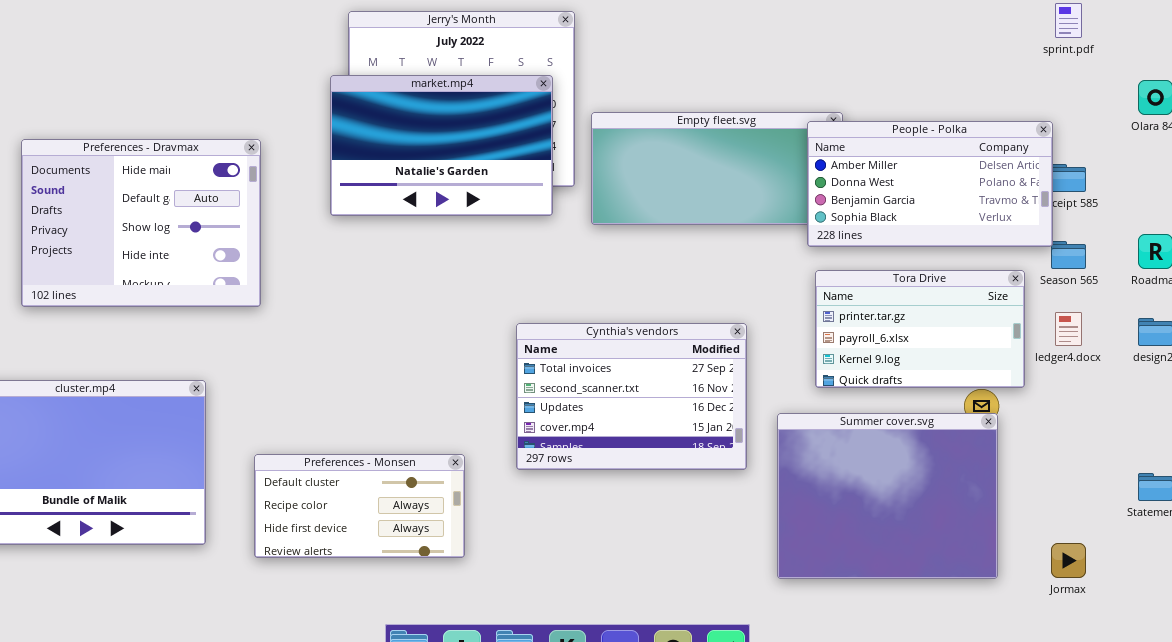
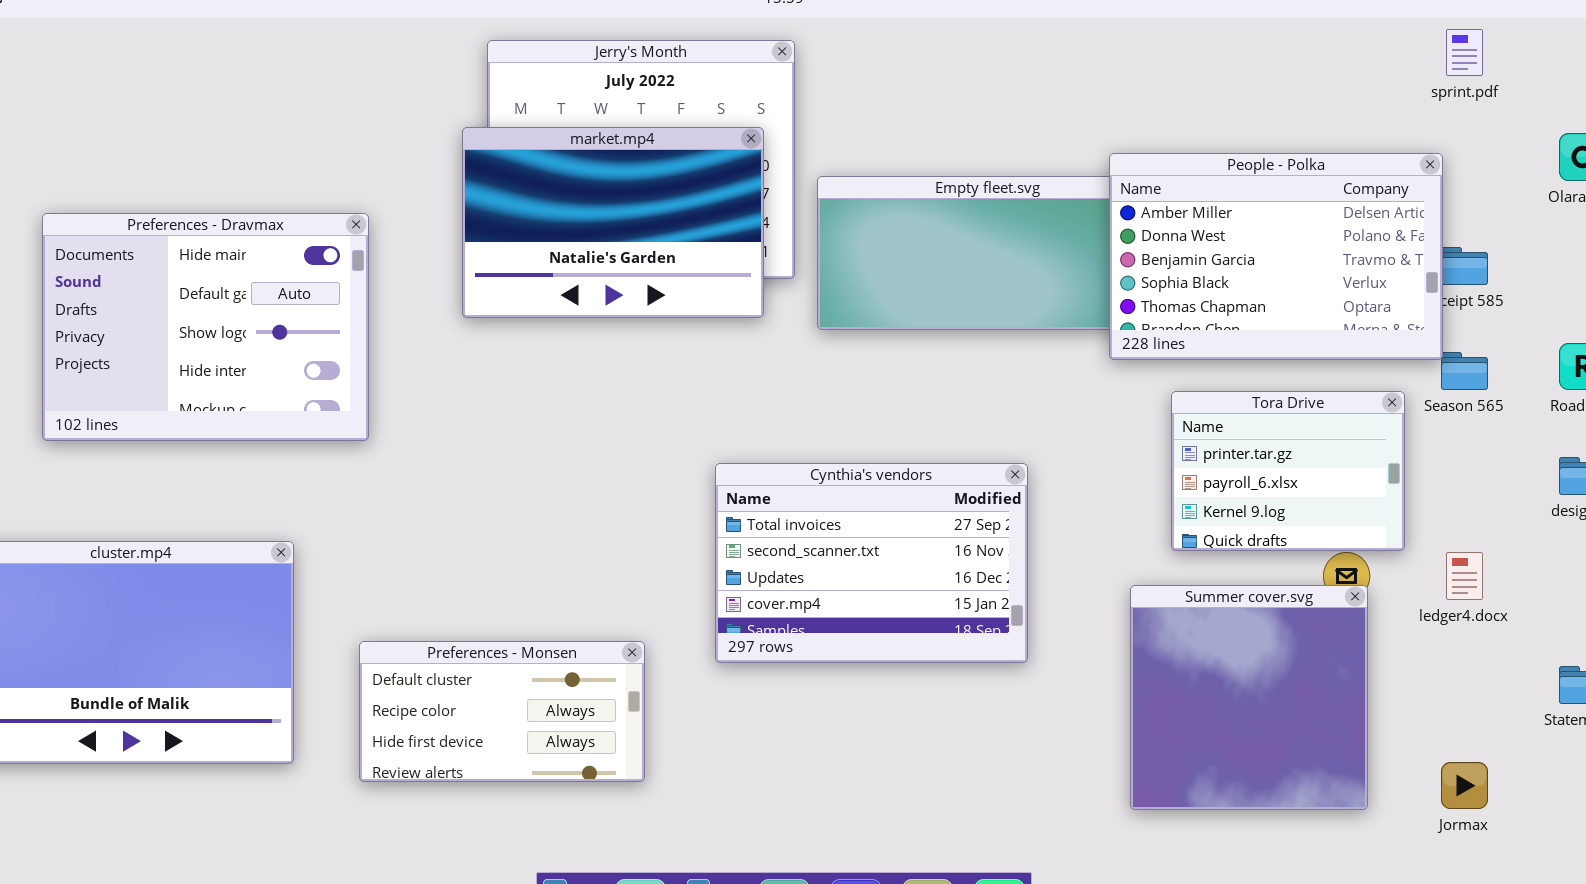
People - Polka: [807,121,1053,247] -> [1109,153,1443,360], resized
Tora Drive: [815,270,1025,388] -> [1171,391,1405,551], resized
ledger4.docx: [1055,312,1082,346] -> [1446,552,1483,600], moved
Summer cover.svg: [777,413,998,579] -> [1130,585,1368,810], resized

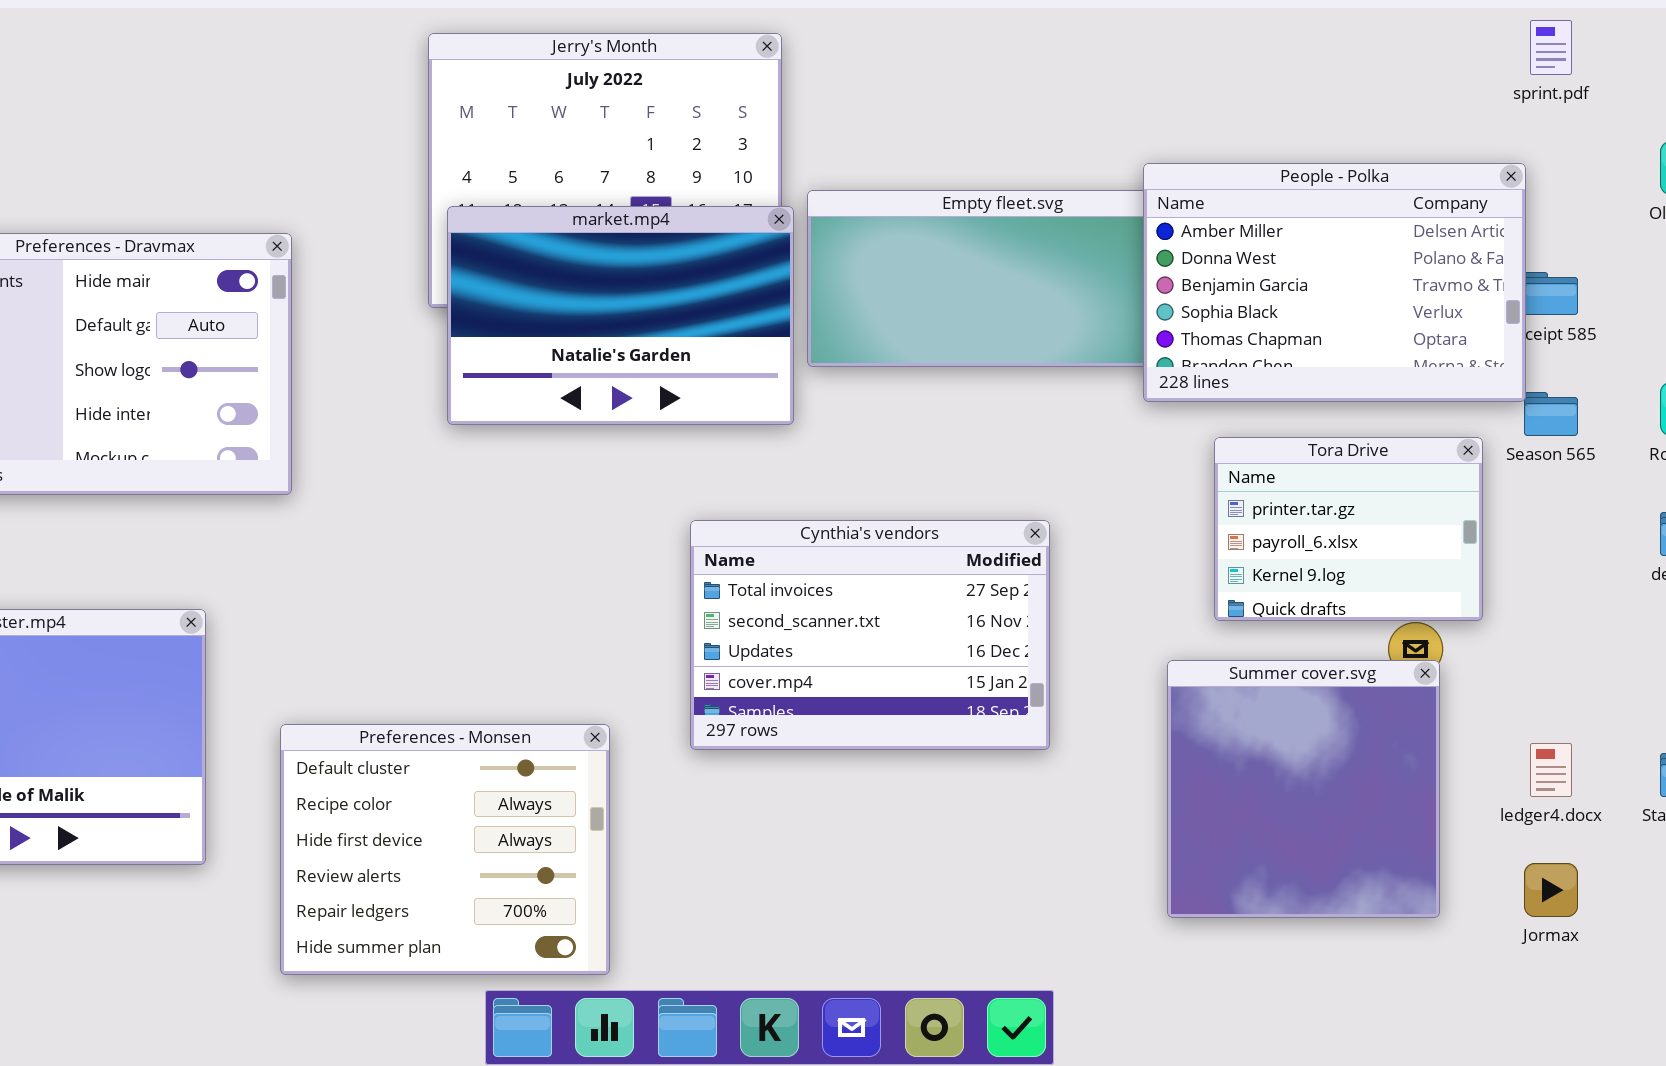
market.mp4: [462,127,764,318] -> [447,206,794,425], moved
ledger4.docx: [1446,552,1483,600] -> [1530,743,1572,797], moved
Preferences - Monsen: [359,641,645,782] -> [280,724,610,975], resized

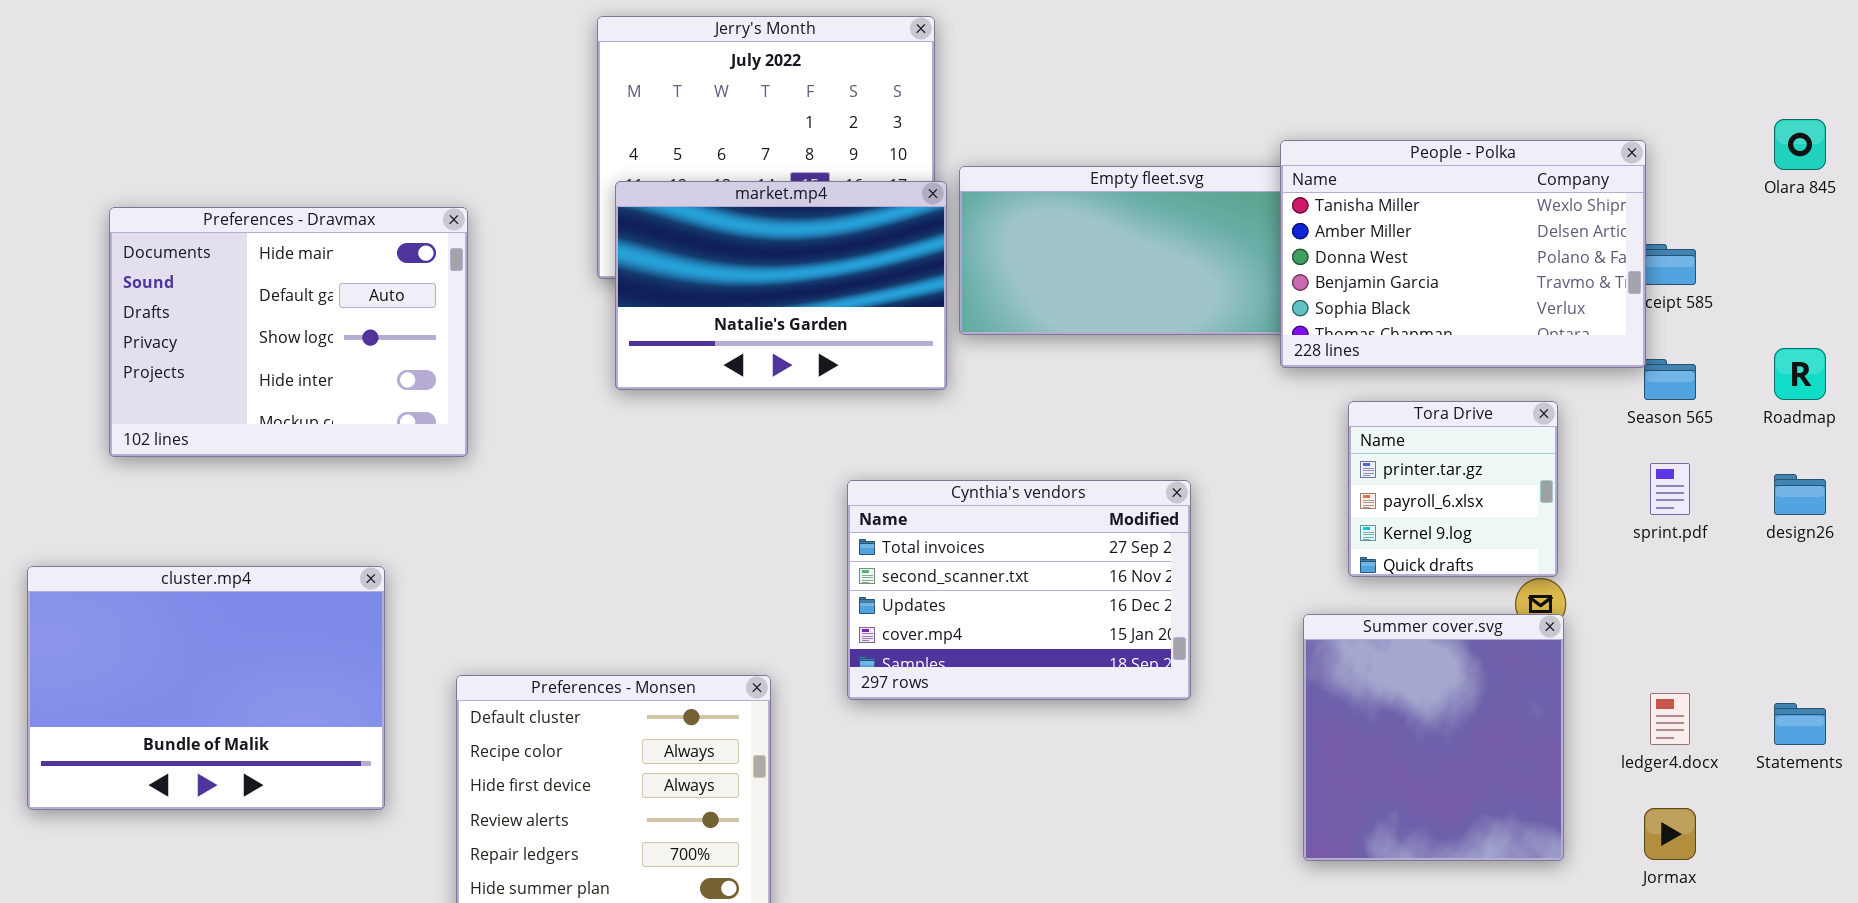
sprint.pdf: [1530,20,1572,75] -> [1650,463,1690,515], moved
People - Polka: [1143,163,1526,402] -> [1280,140,1646,368], scrolled up 1 row
Tora Drive: [1214,437,1483,621] -> [1348,401,1558,577], resized

